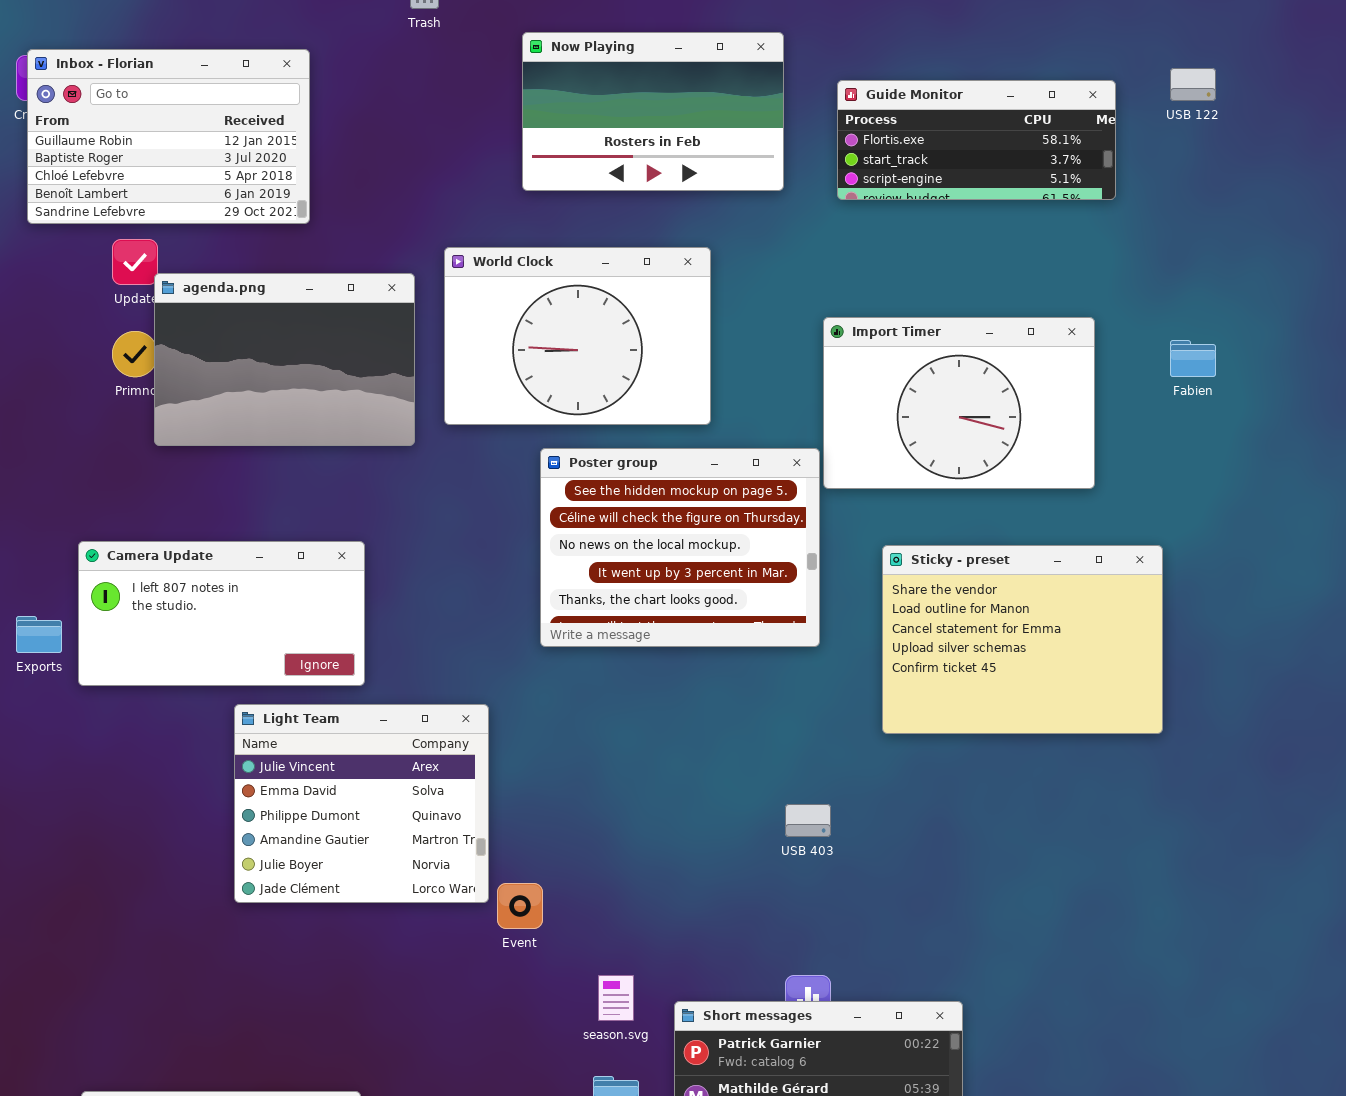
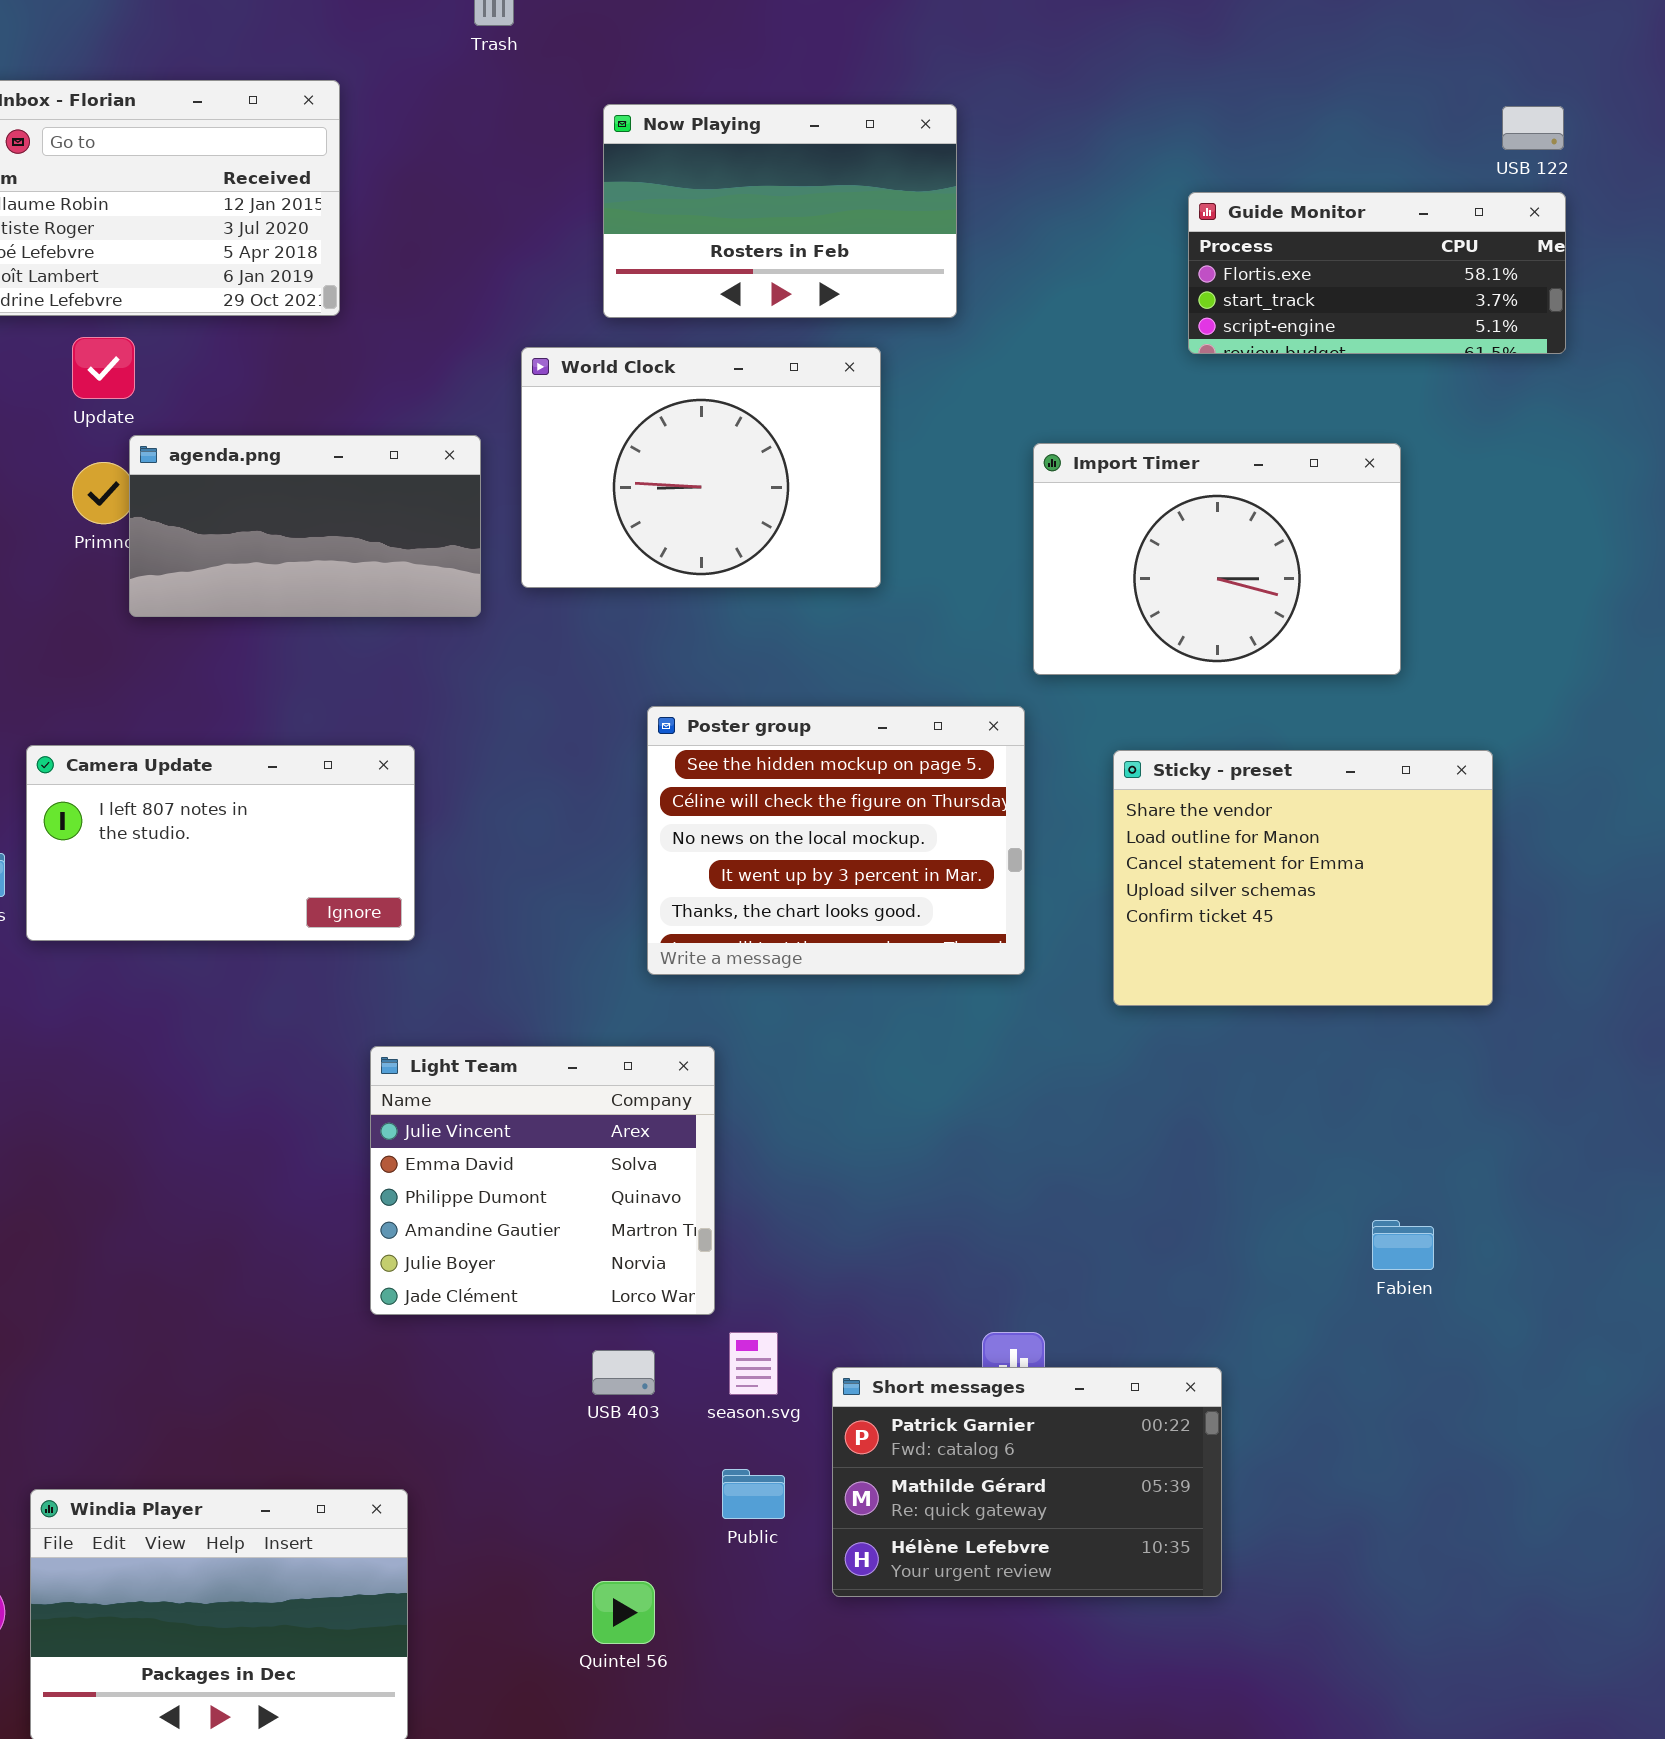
Now Playing: [522,32,784,191] -> [603,104,957,318], moved
Guide Monitor: [837,80,1116,200] -> [1188,192,1566,354], moved
agenda.png: [154,273,415,446] -> [129,435,481,617], resized
Fabien: [1170,340,1216,377] -> [1372,1220,1434,1270], moved
Poster group: [540,448,820,647] -> [647,706,1025,975], moved
Light Team: [234,704,489,903] -> [370,1046,715,1315], moved
USB 403: [785,804,831,837] -> [592,1350,655,1395], moved

